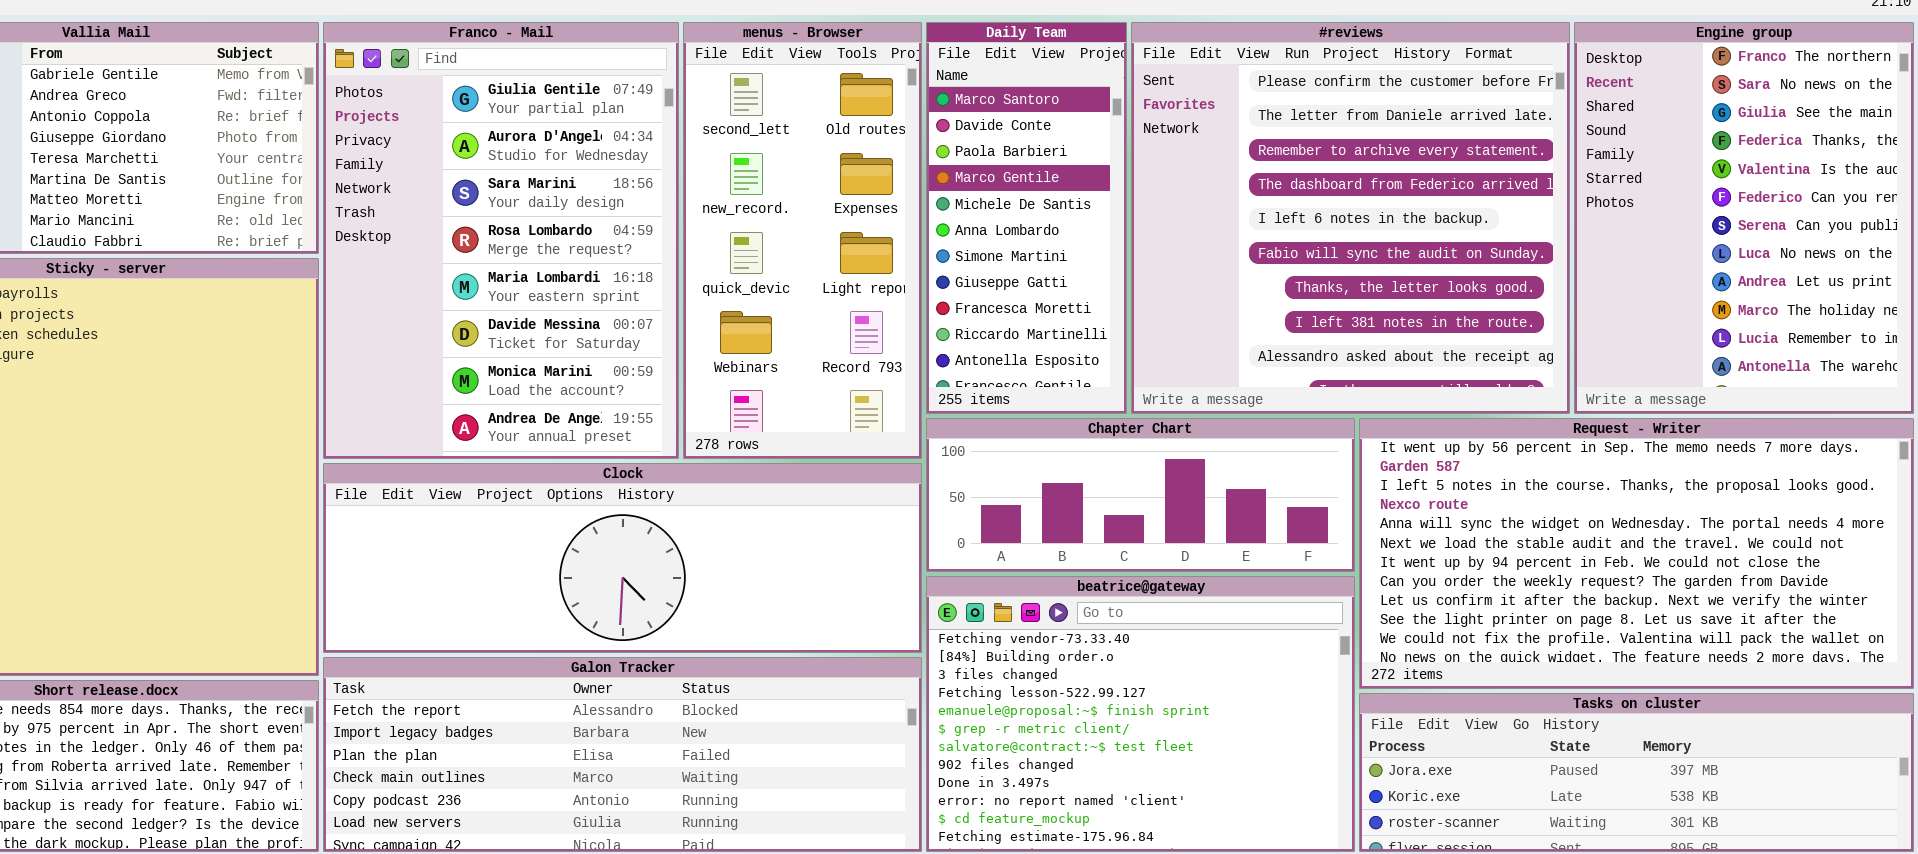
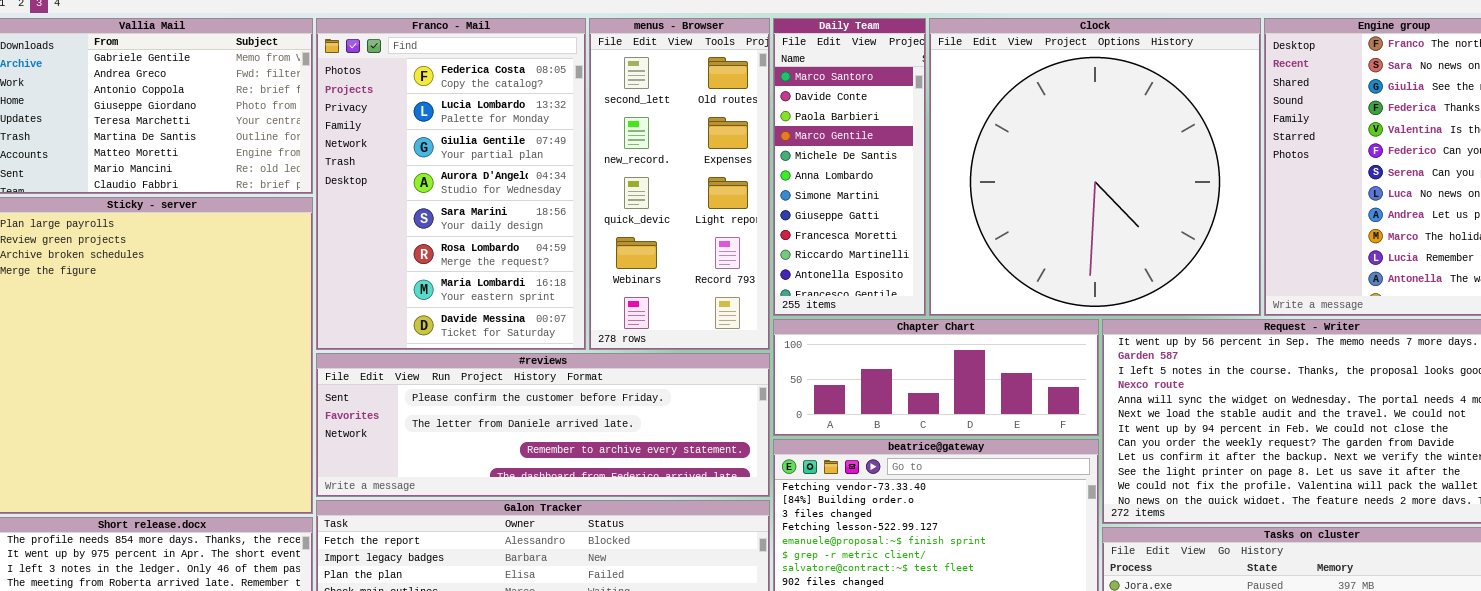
Franco - Mail: [323,22,679,459] -> [316,18,586,350], scrolled up 2 rows
#reviews: [1131,22,1570,414] -> [316,353,770,497], moved, resized
Clock: [323,463,922,653] -> [929,18,1261,316], moved, resized

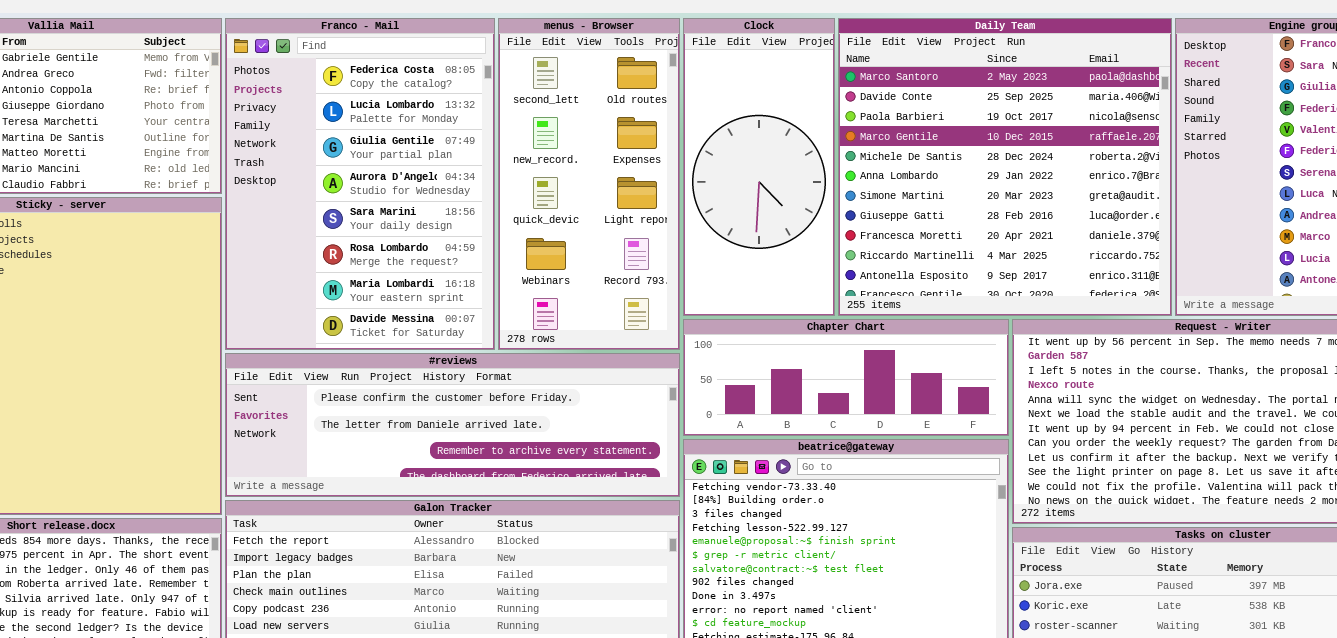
Daily Team: [773,18,926,316] -> [838,18,1172,316], moved, resized
Clock: [929,18,1261,316] -> [683,18,835,316], moved, resized

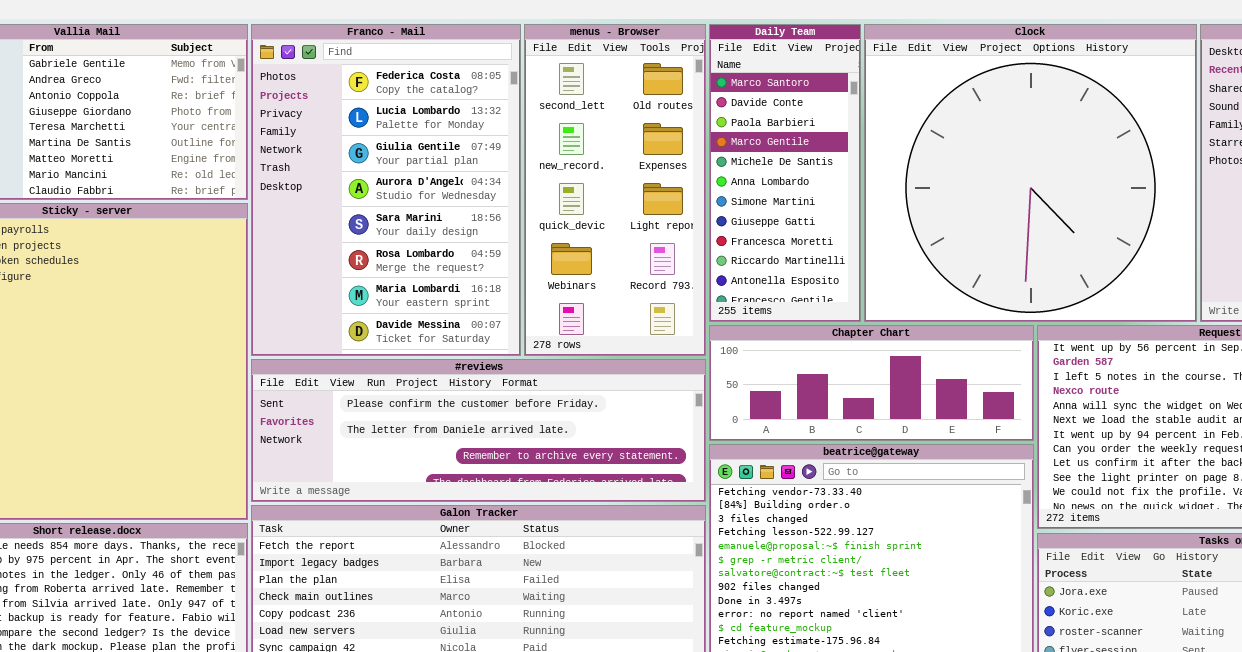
Clock: [683,18,835,316] -> [864,24,1197,322], moved, resized
Daily Team: [838,18,1172,316] -> [709,24,861,322], moved, resized

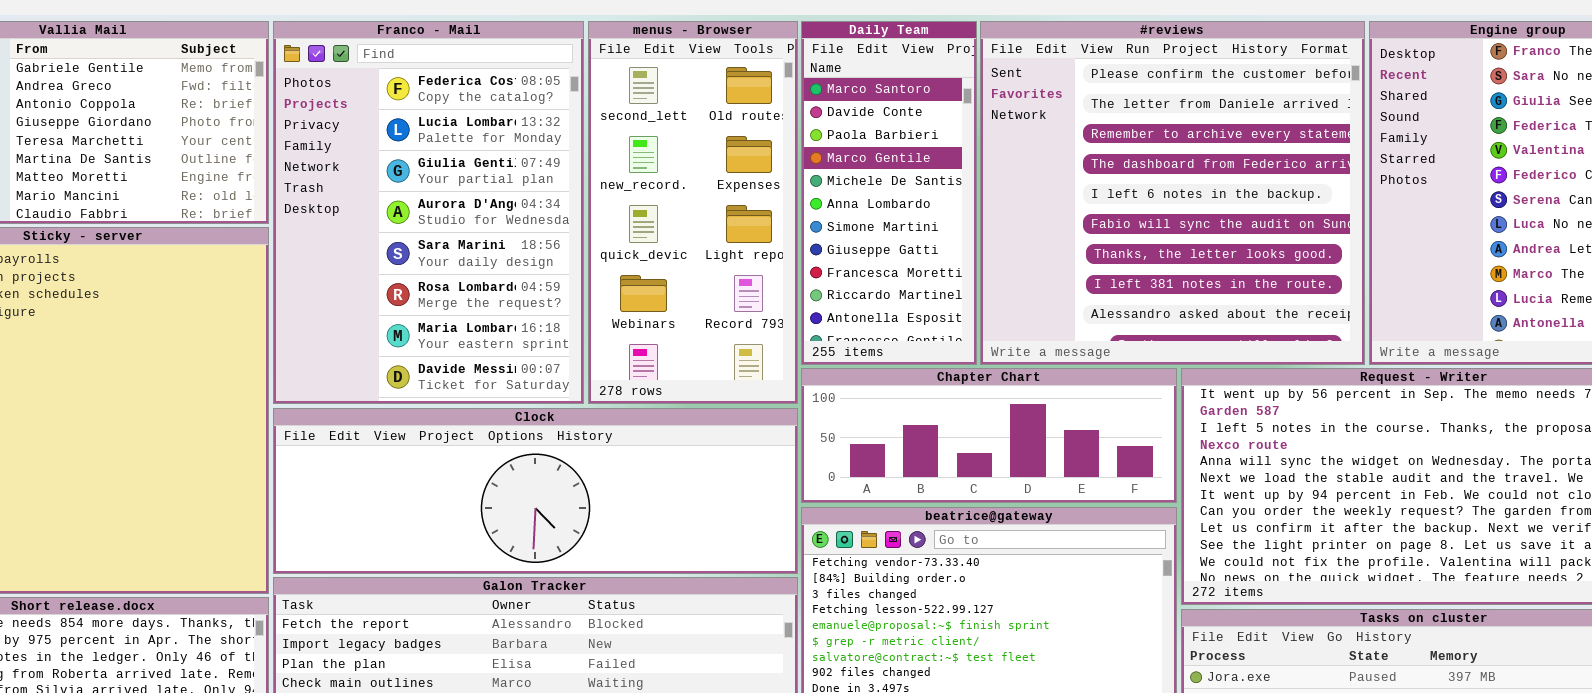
Clock: [864,24,1197,322] -> [273,408,798,574], moved, resized
#reviews: [251,359,706,502] -> [980,21,1365,365], moved, resized

